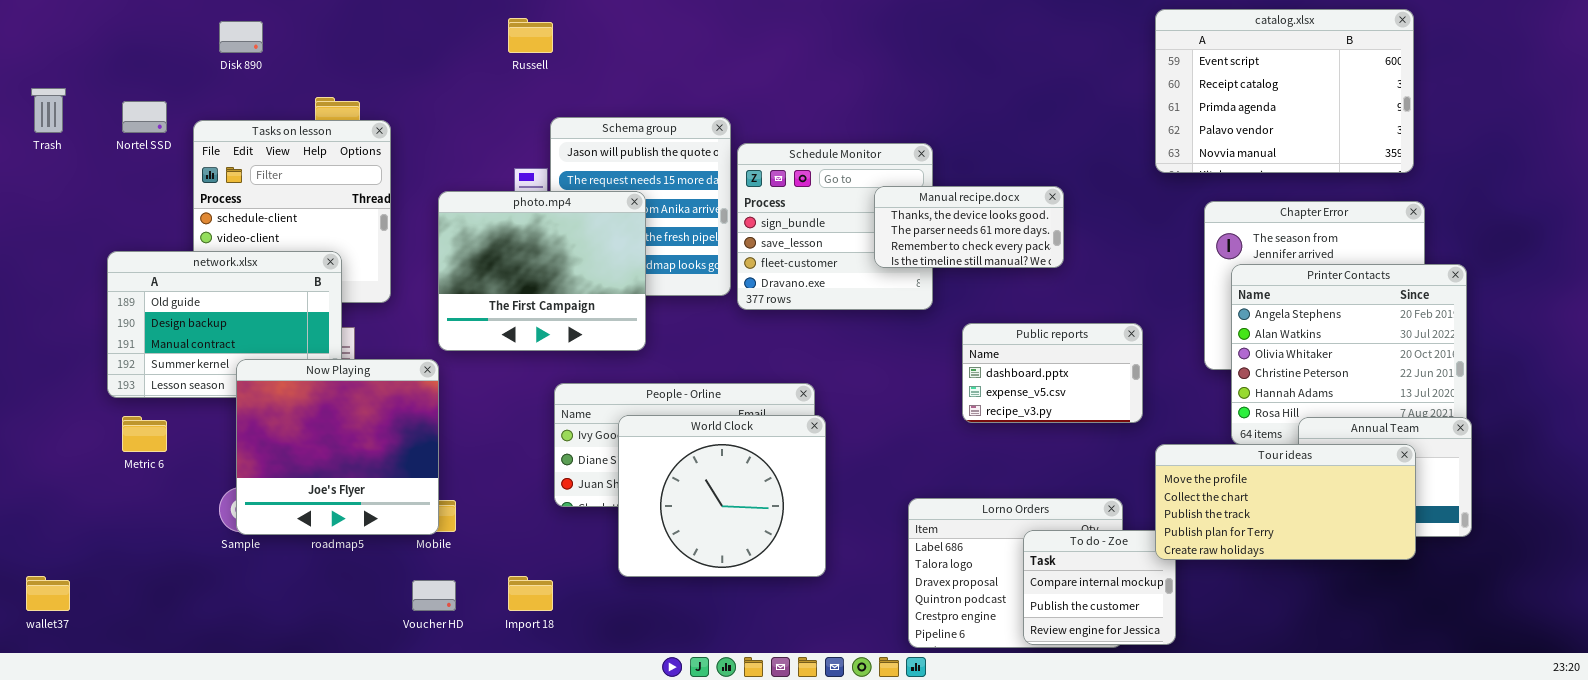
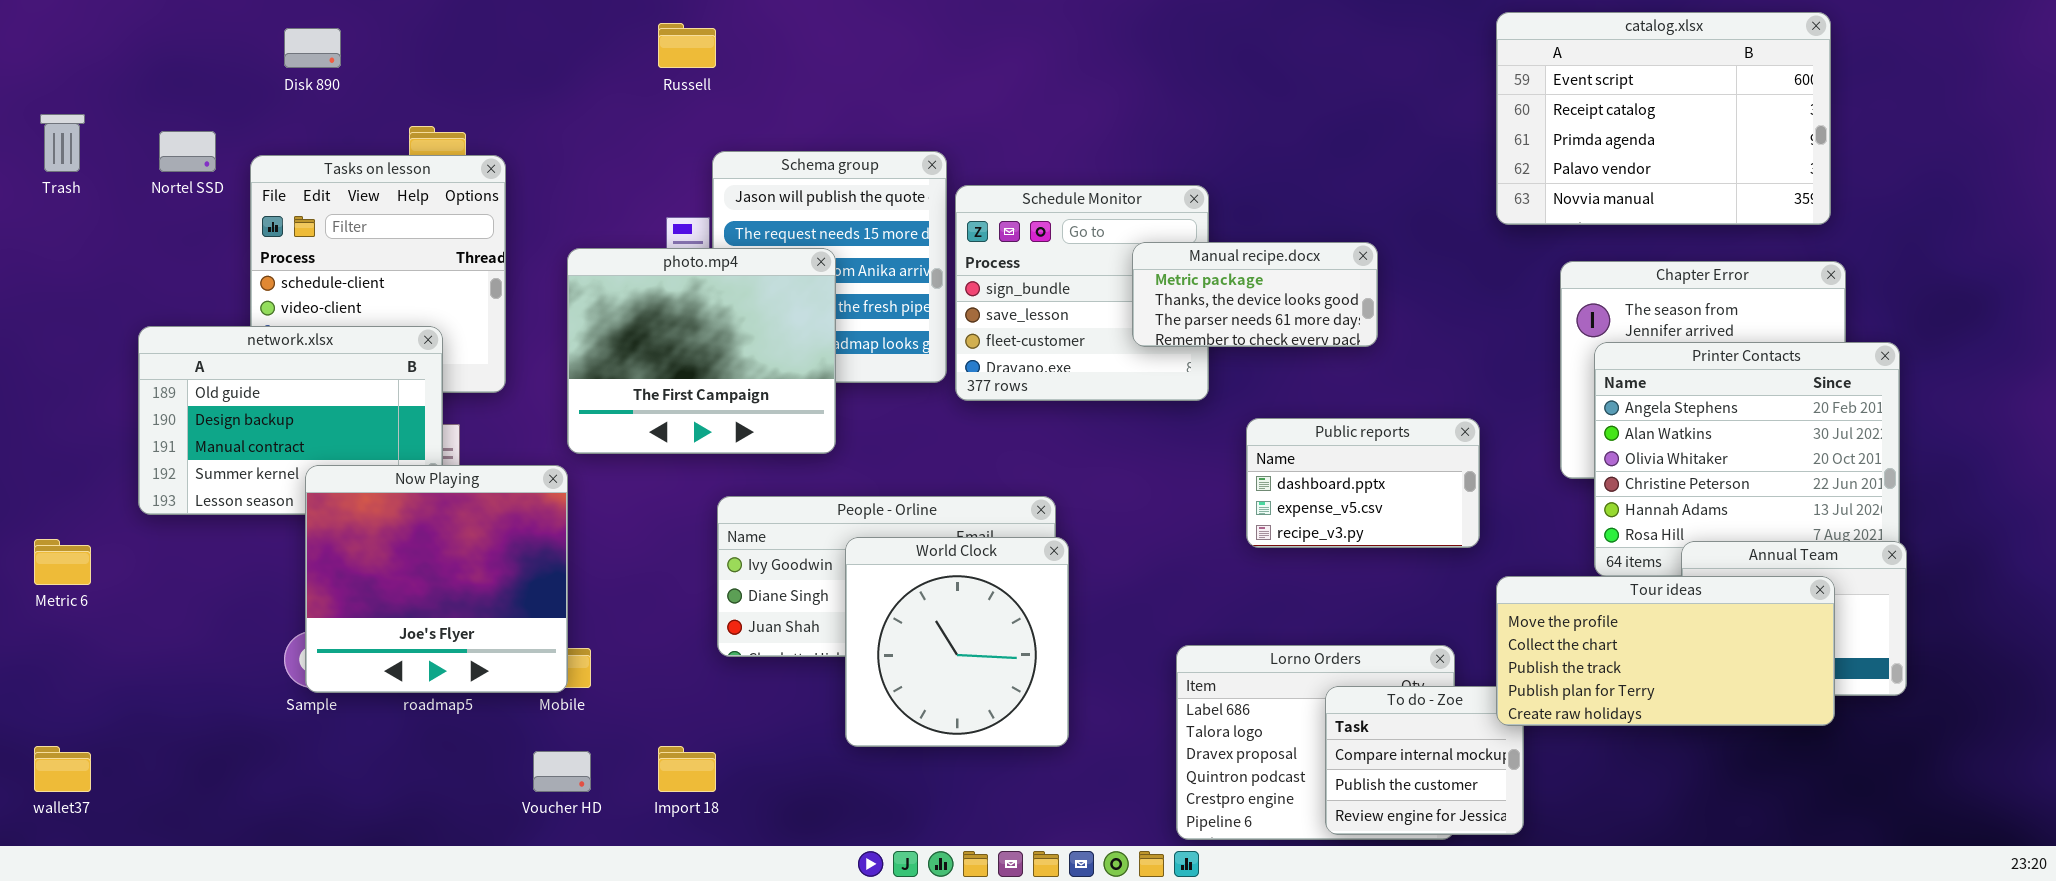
Manual recipe.docx: [874,186,1064,268] -> [1132,242,1378,347], scrolled up 1 row
World Clock: [618,415,826,577] -> [845,537,1069,747], resized
Metric 6: [122,416,167,452] -> [34,539,91,585], moved

